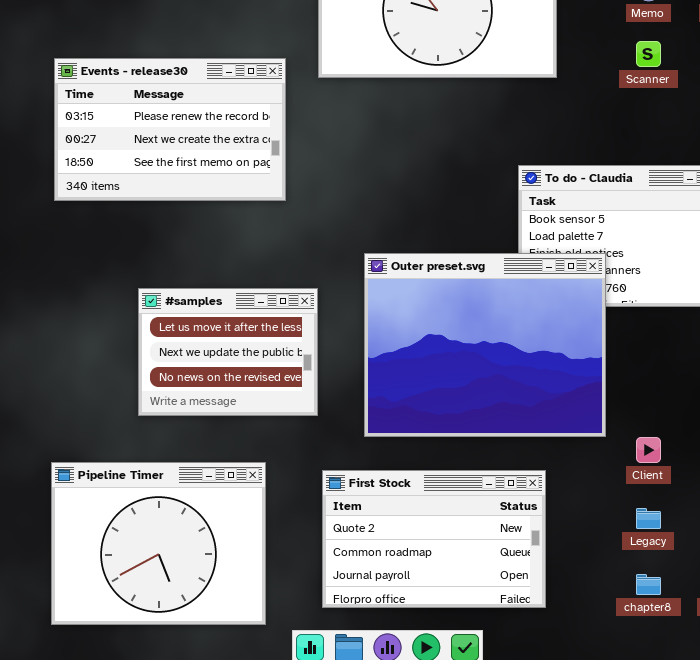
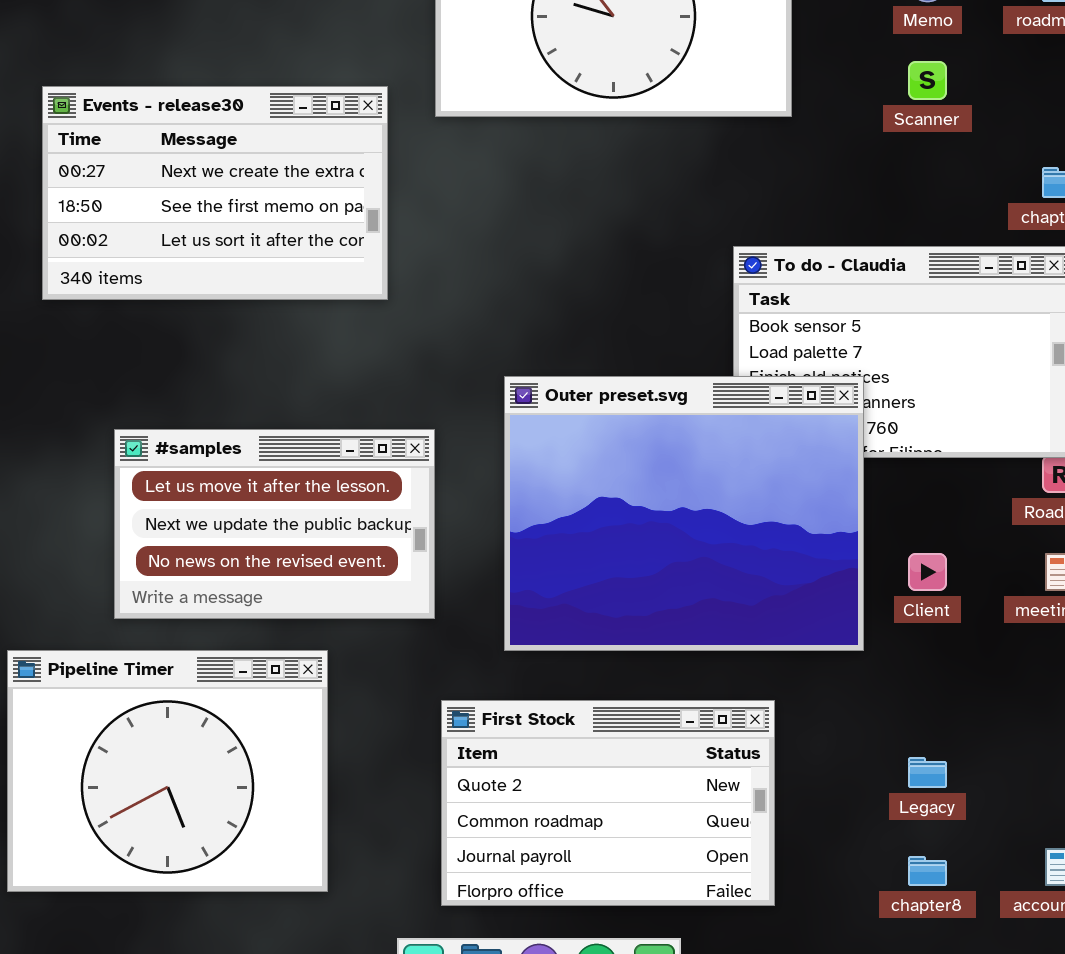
Events - release30: [54,58,286,201] -> [42,86,388,300], scrolled down 1 row
#samples: [138,288,318,416] -> [114,429,435,619], resized
Client: [636,437,661,463] -> [908,553,947,591], moved
Pipeline Timer: [51,462,266,625] -> [7,650,328,892], moved

